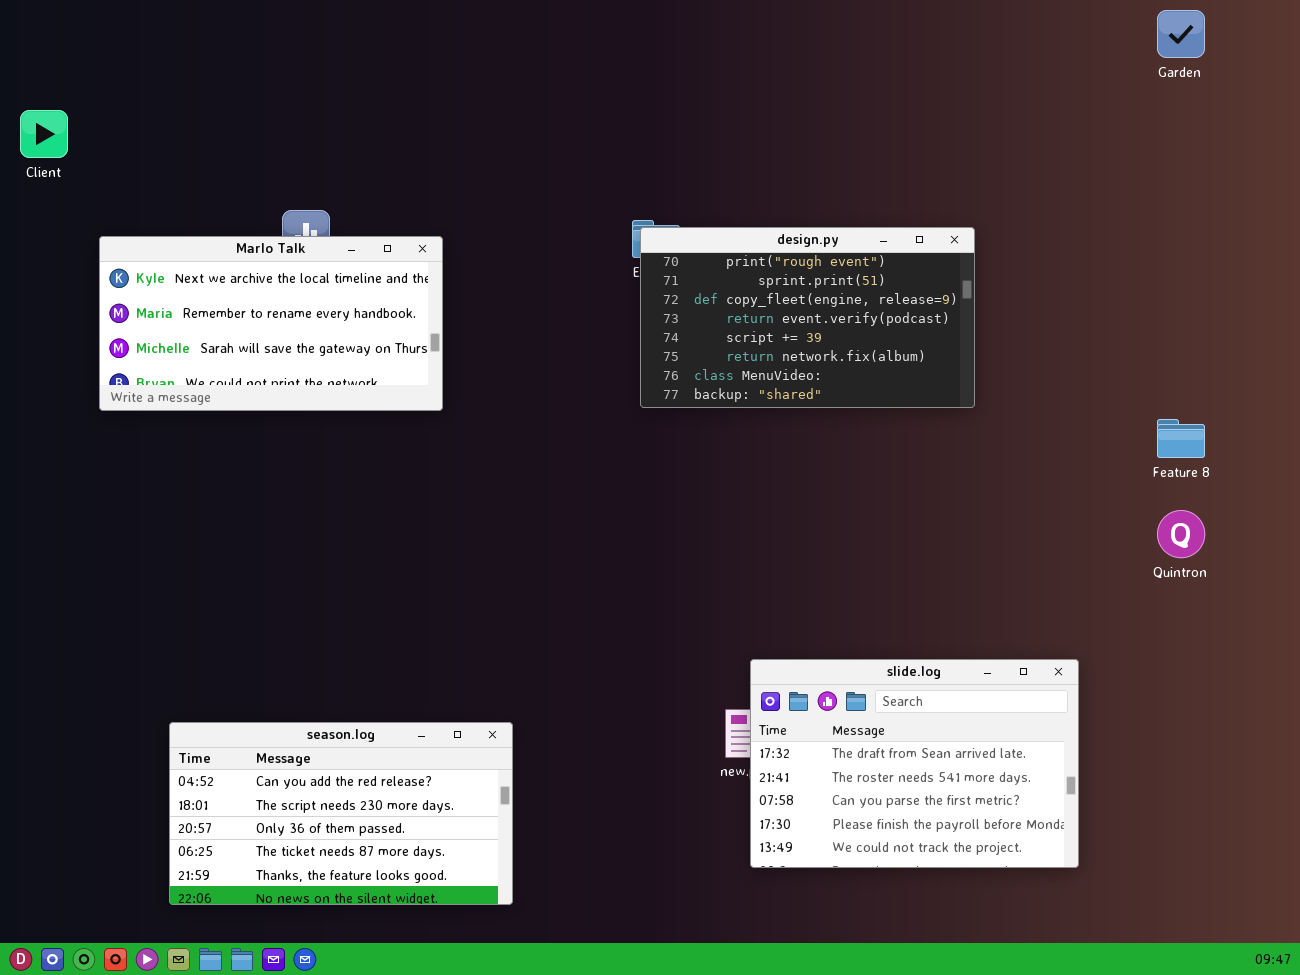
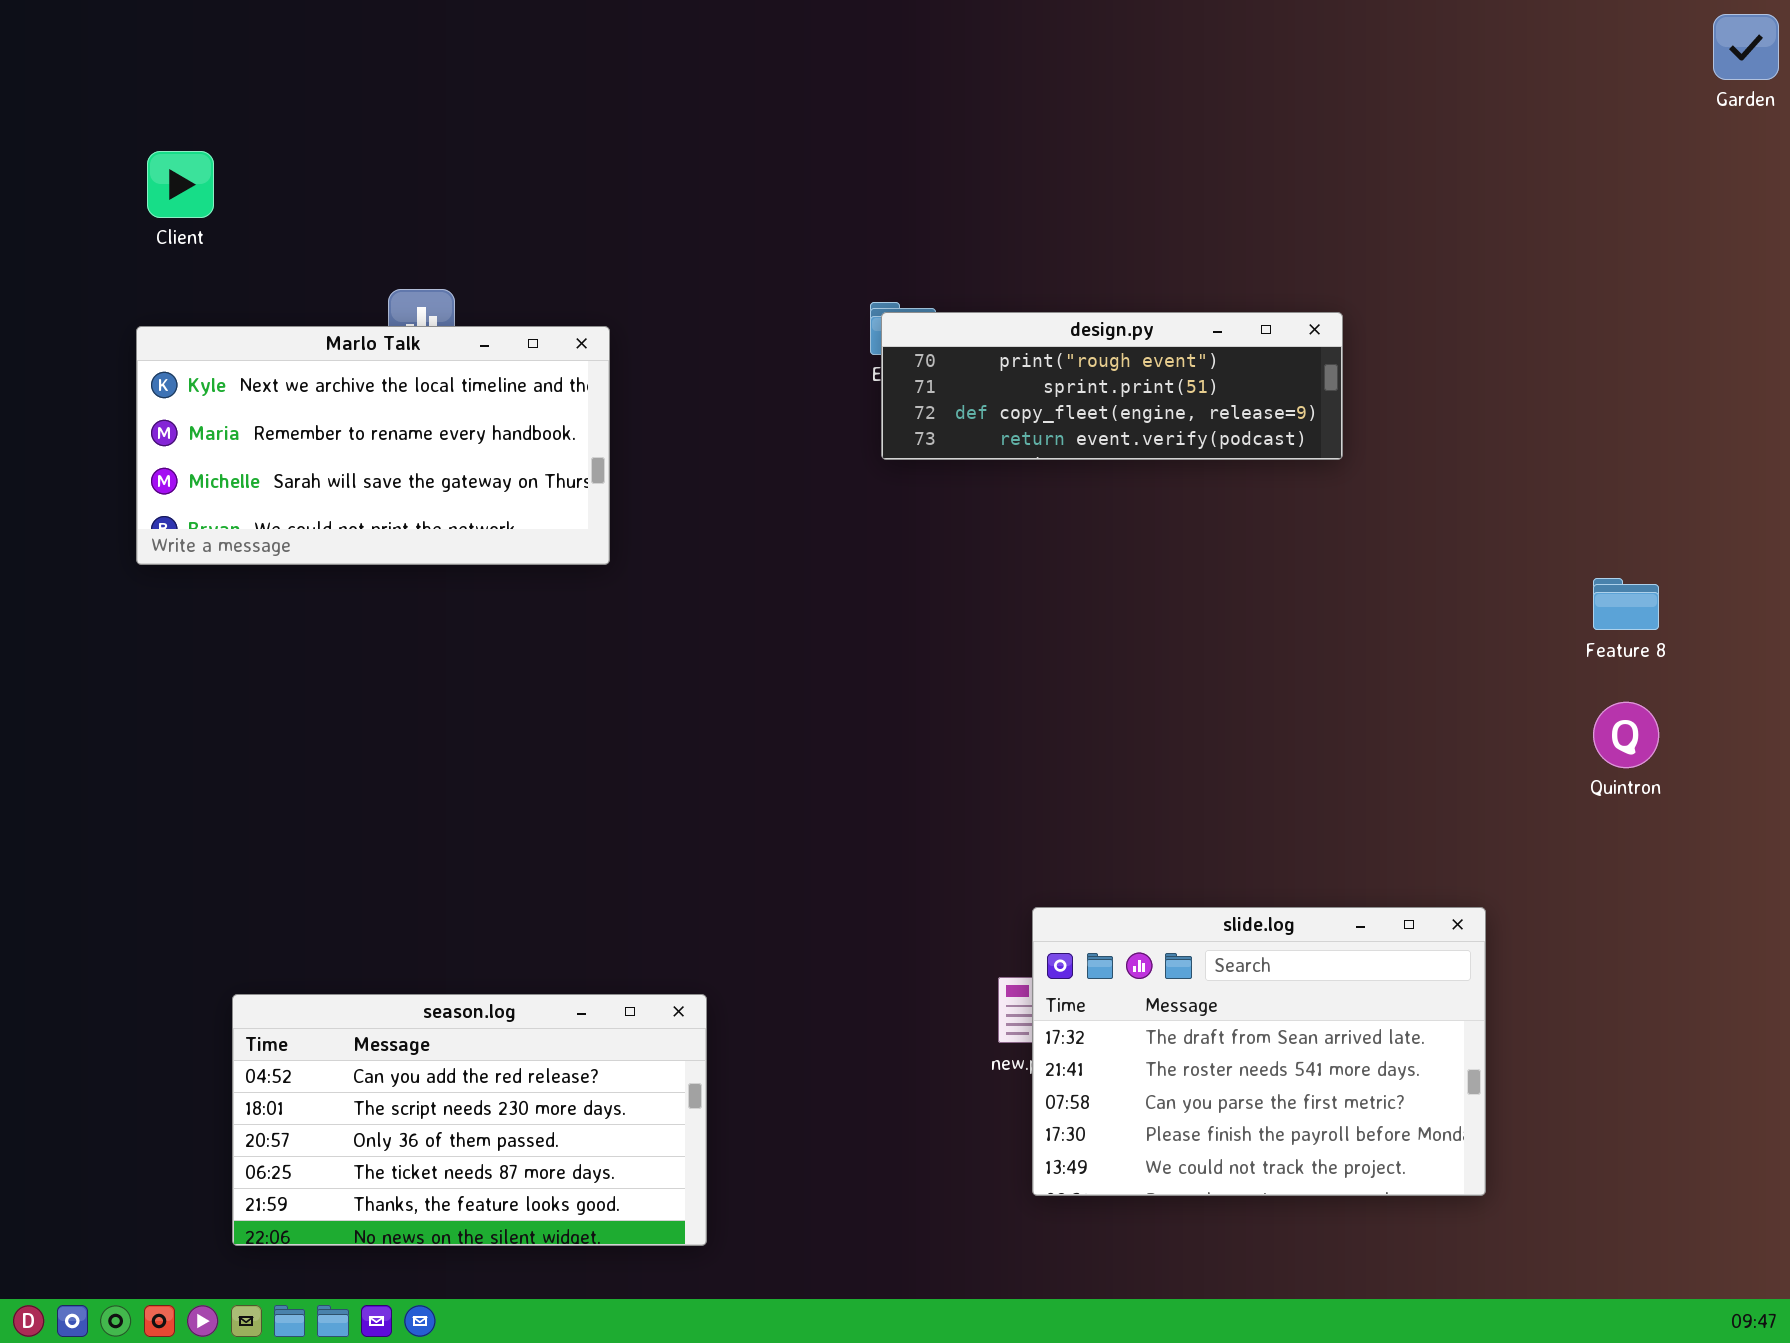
Garden: [1157,10,1205,58] -> [1713,14,1779,80], moved
Client: [20,110,68,158] -> [147,151,214,218], moved
design.py: [640,227,975,408] -> [881,312,1343,460], resized

